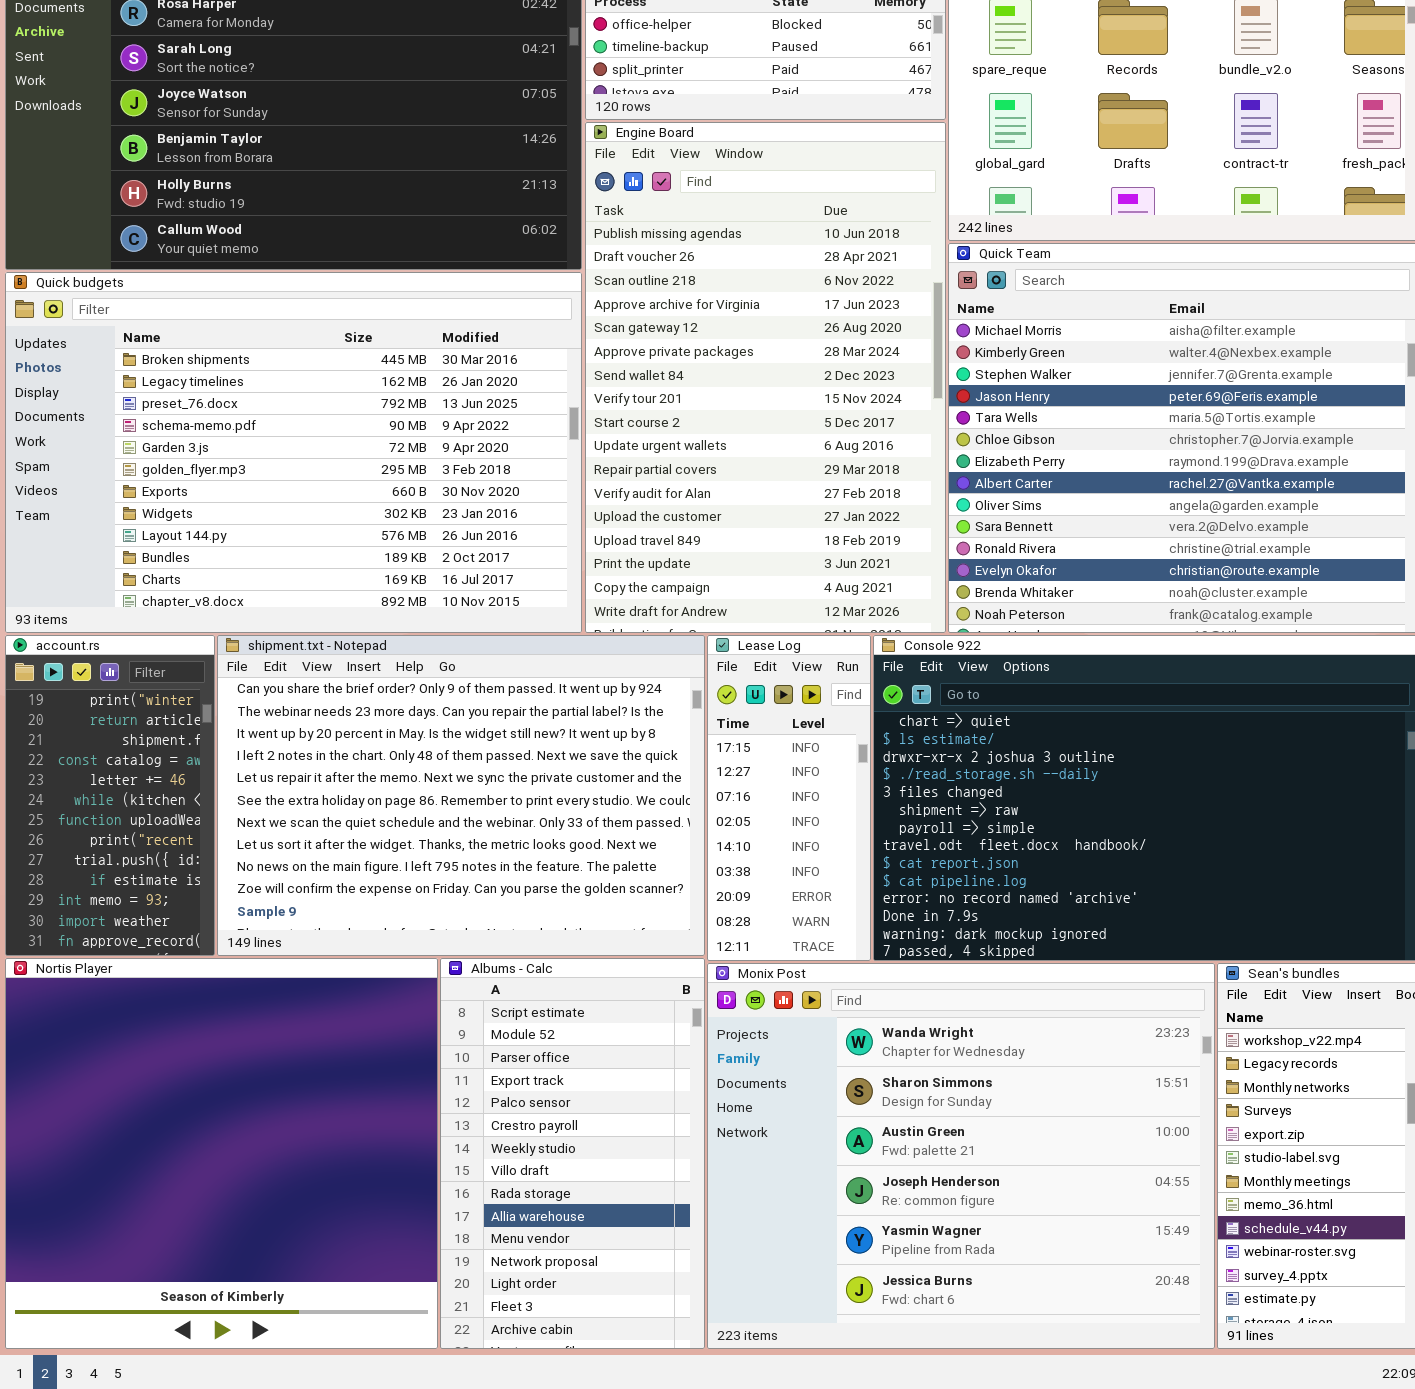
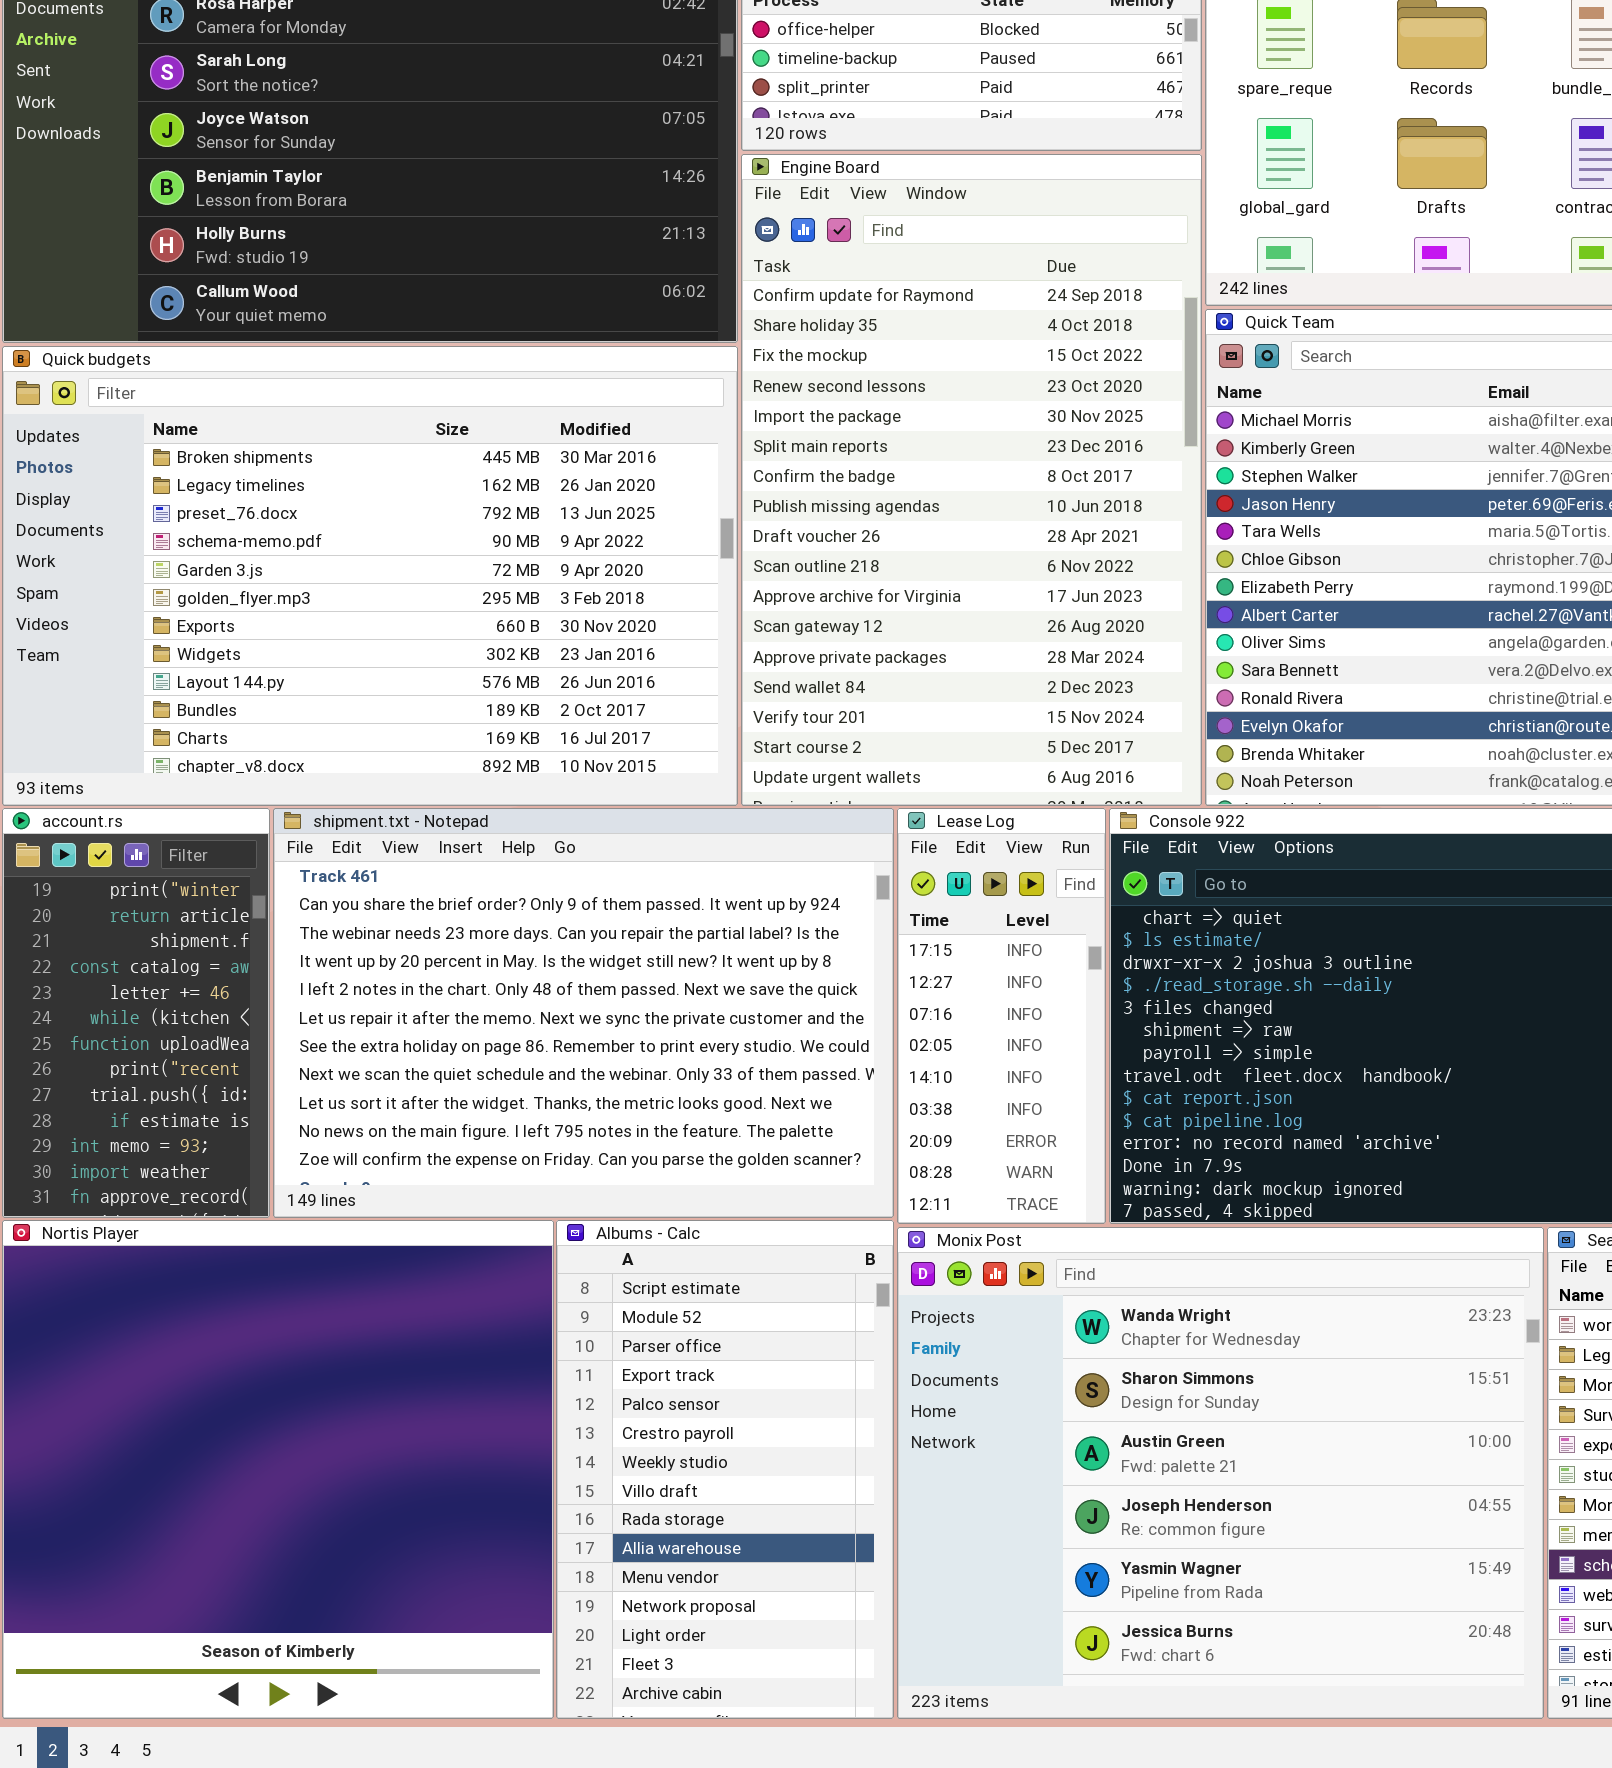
Engine Board: [585,122,946,633] -> [741,154,1202,806], scrolled up 7 rows
shipment.txt - Notepad: [217,635,705,956] -> [273,808,894,1218], scrolled up 1 row

